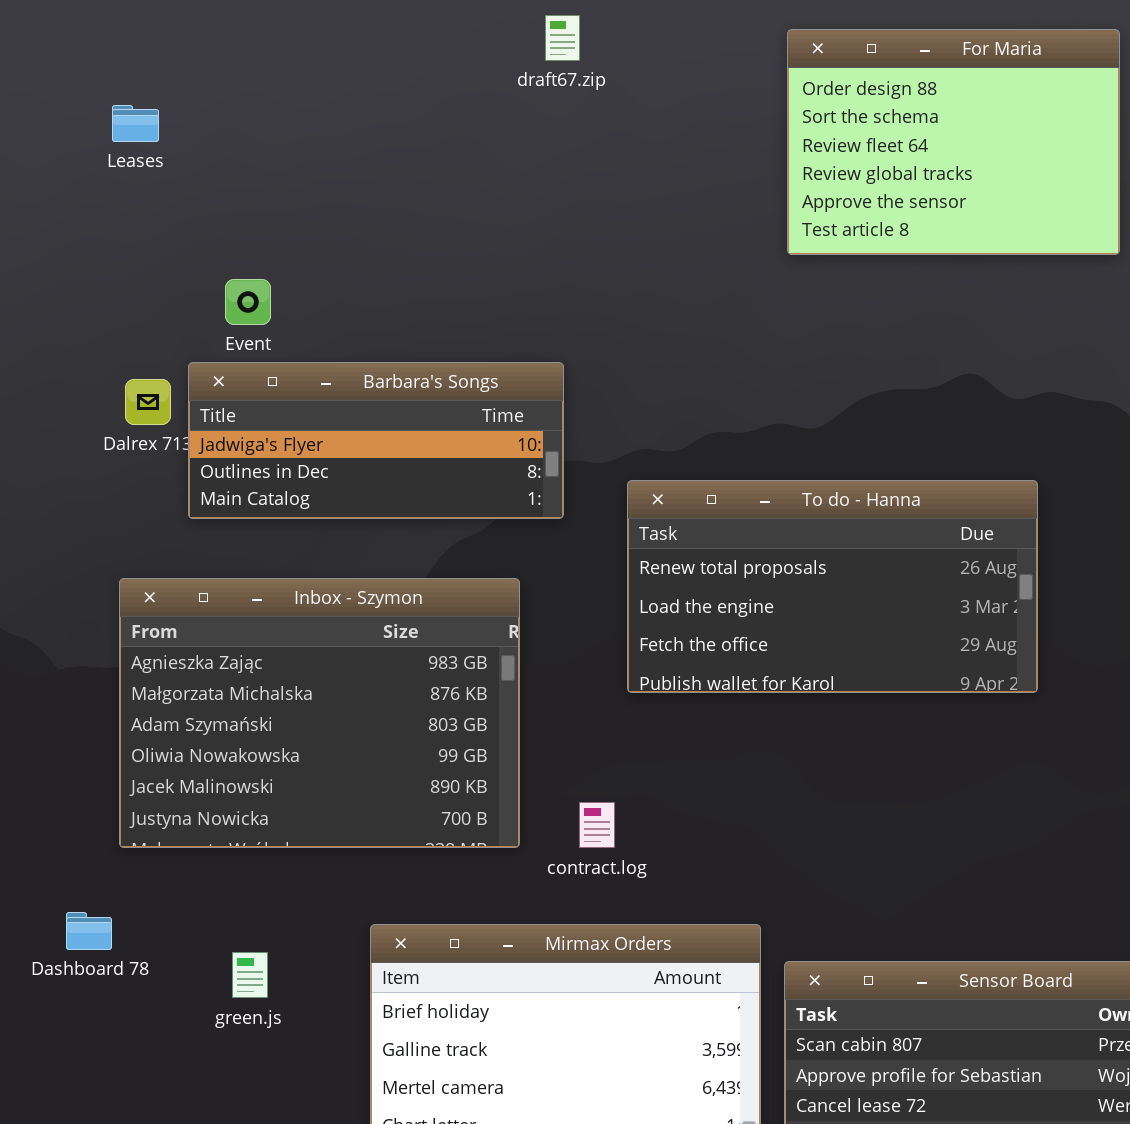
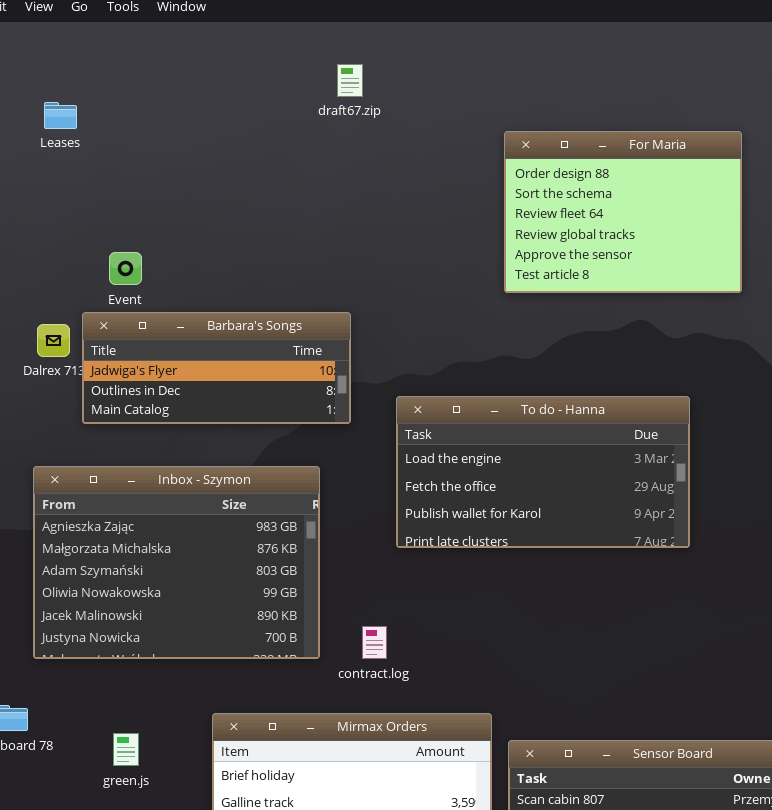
For Maria: [787,29,1120,255] -> [504,131,742,293], moved
Leases: [112,105,159,142] -> [44,102,77,129], moved
To do - Hanna: [627,480,1038,693] -> [396,396,690,548], scrolled down 1 row

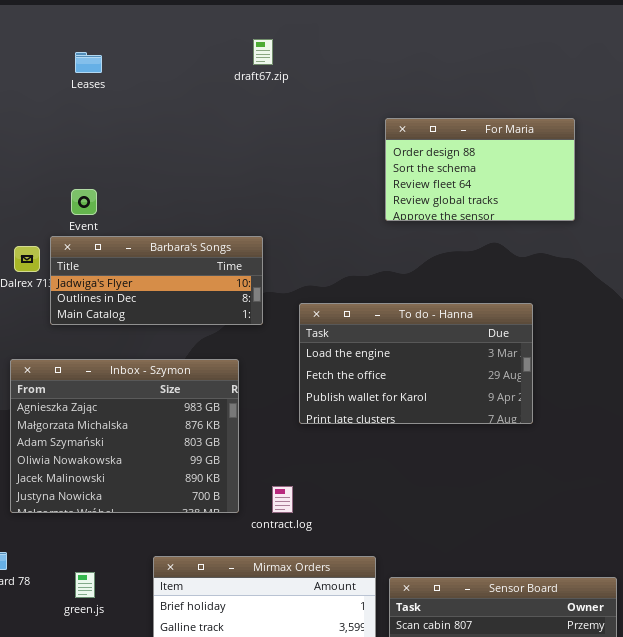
Leases: [44,102,77,129] -> [75,52,102,73], moved
For Maria: [504,131,742,293] -> [385,118,575,221], resized

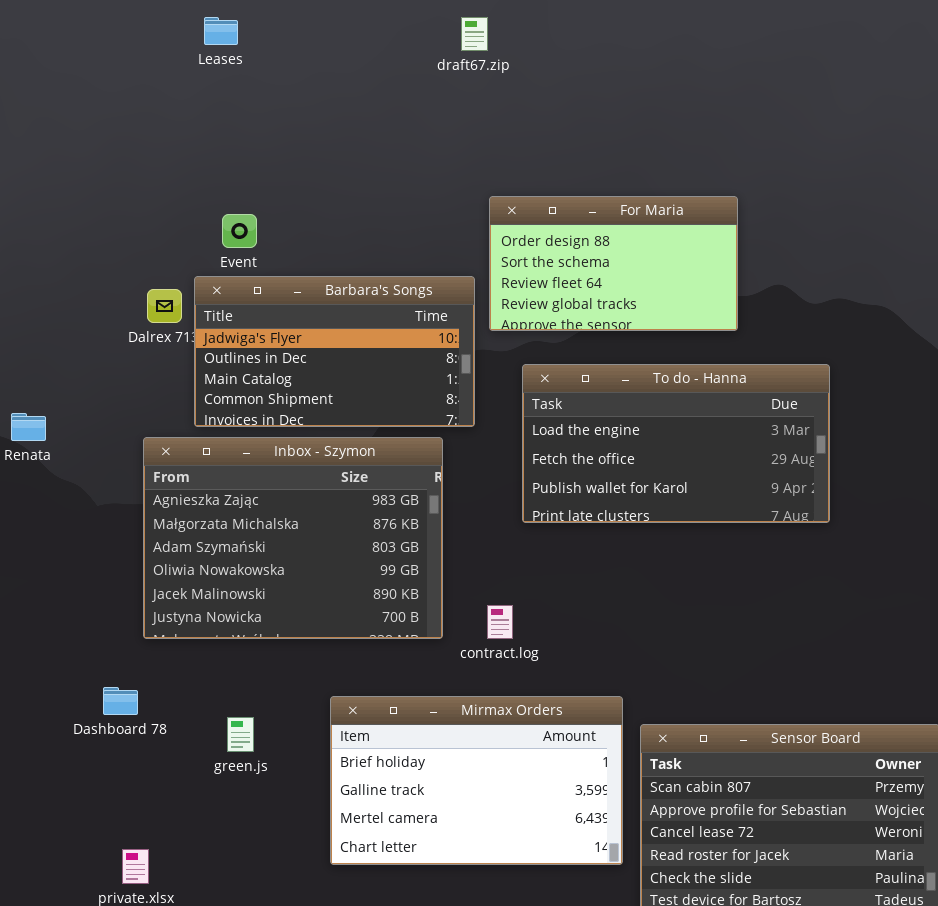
Leases: [75,52,102,73] -> [204,17,238,45], moved
For Maria: [385,118,575,221] -> [489,196,738,331], moved
Barbara's Songs: [50,236,263,325] -> [194,276,475,427], resized

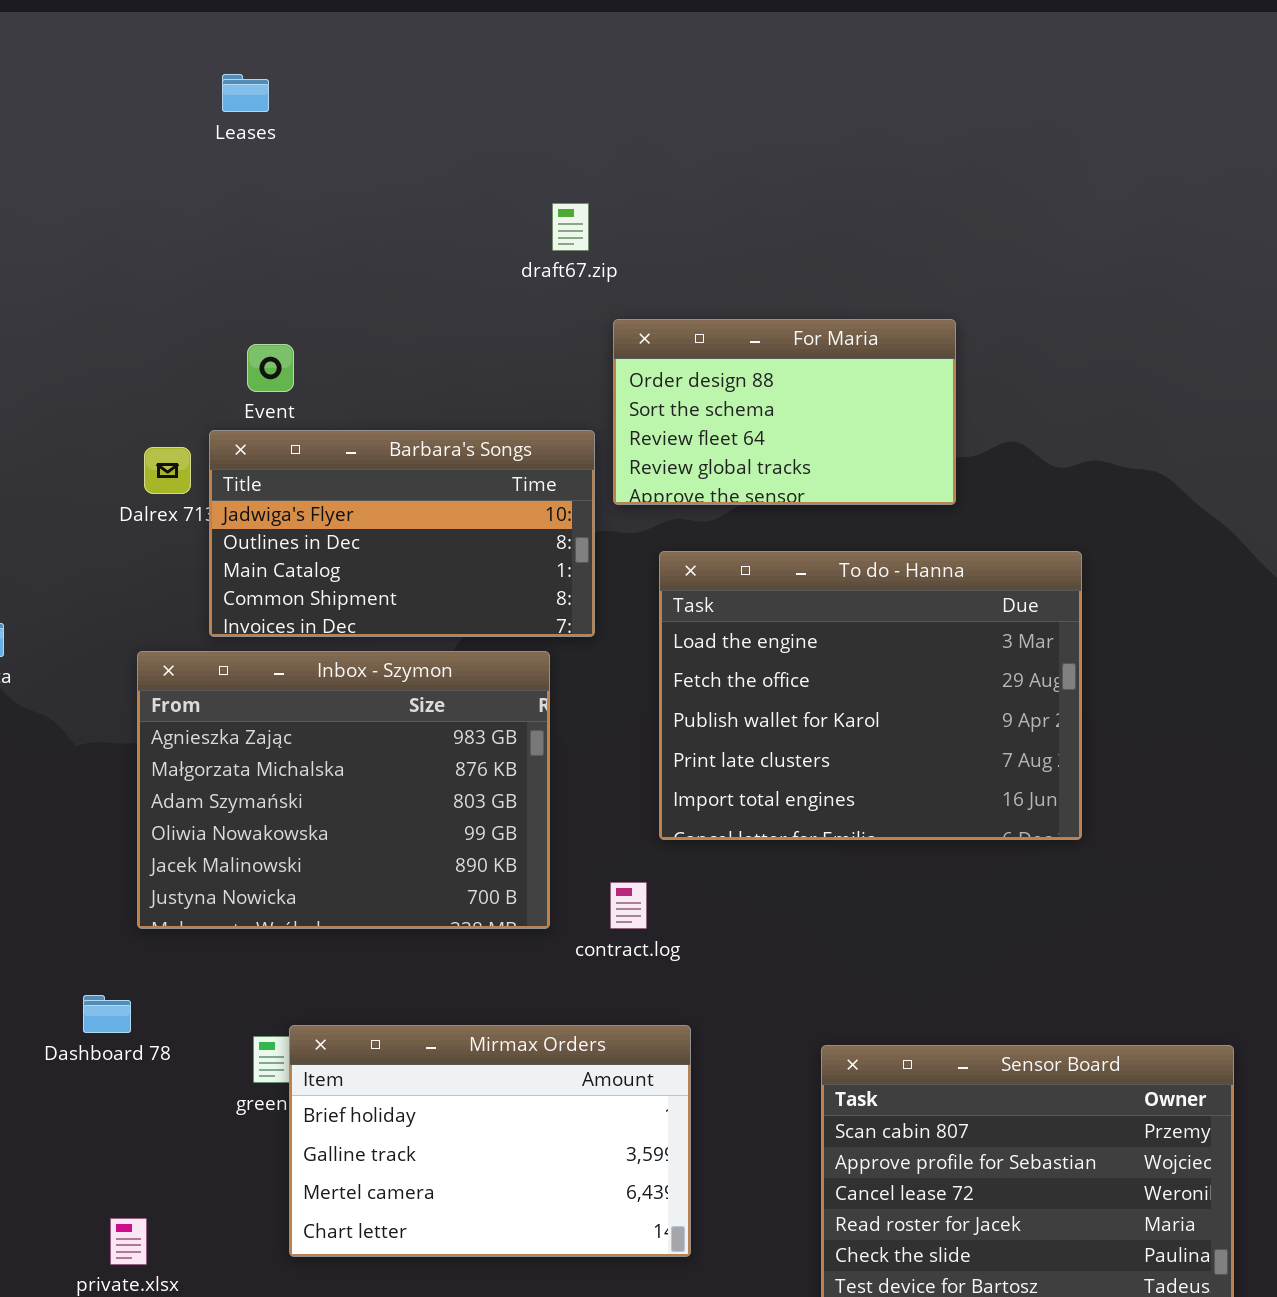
draft67.zip: [461,17,488,51] -> [552,203,589,251], moved
To do - Hanna: [522,364,830,523] -> [659,551,1082,840], resized
Mirmax Orders: [330,696,623,865] -> [289,1025,691,1257], moved

